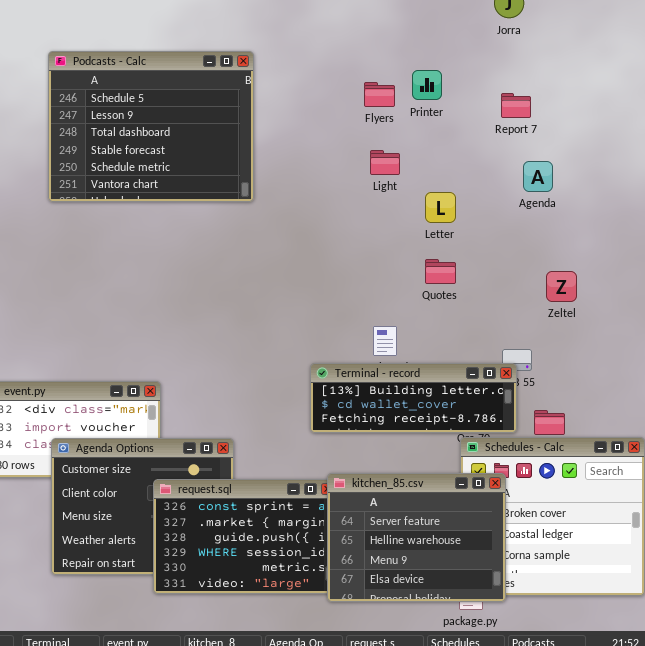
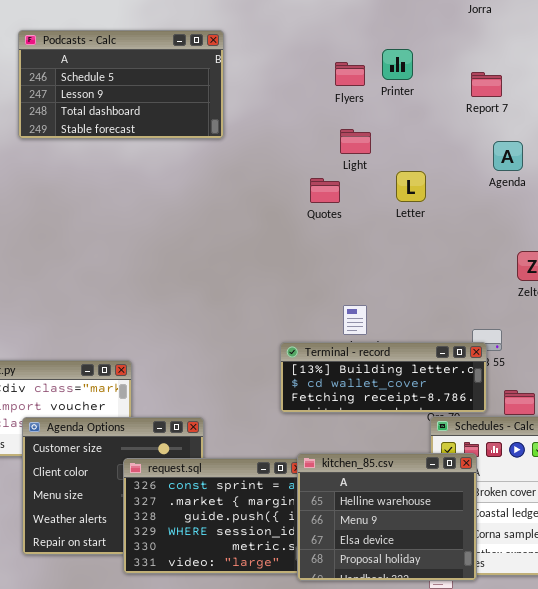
Podcasts - Calc: [48,51,254,202] -> [18,30,224,139], resized
Quotes: [425,259,456,284] -> [310,178,340,203], moved
kitchen_85.csv: [327,473,506,602] -> [297,453,477,581], scrolled down 1 row

